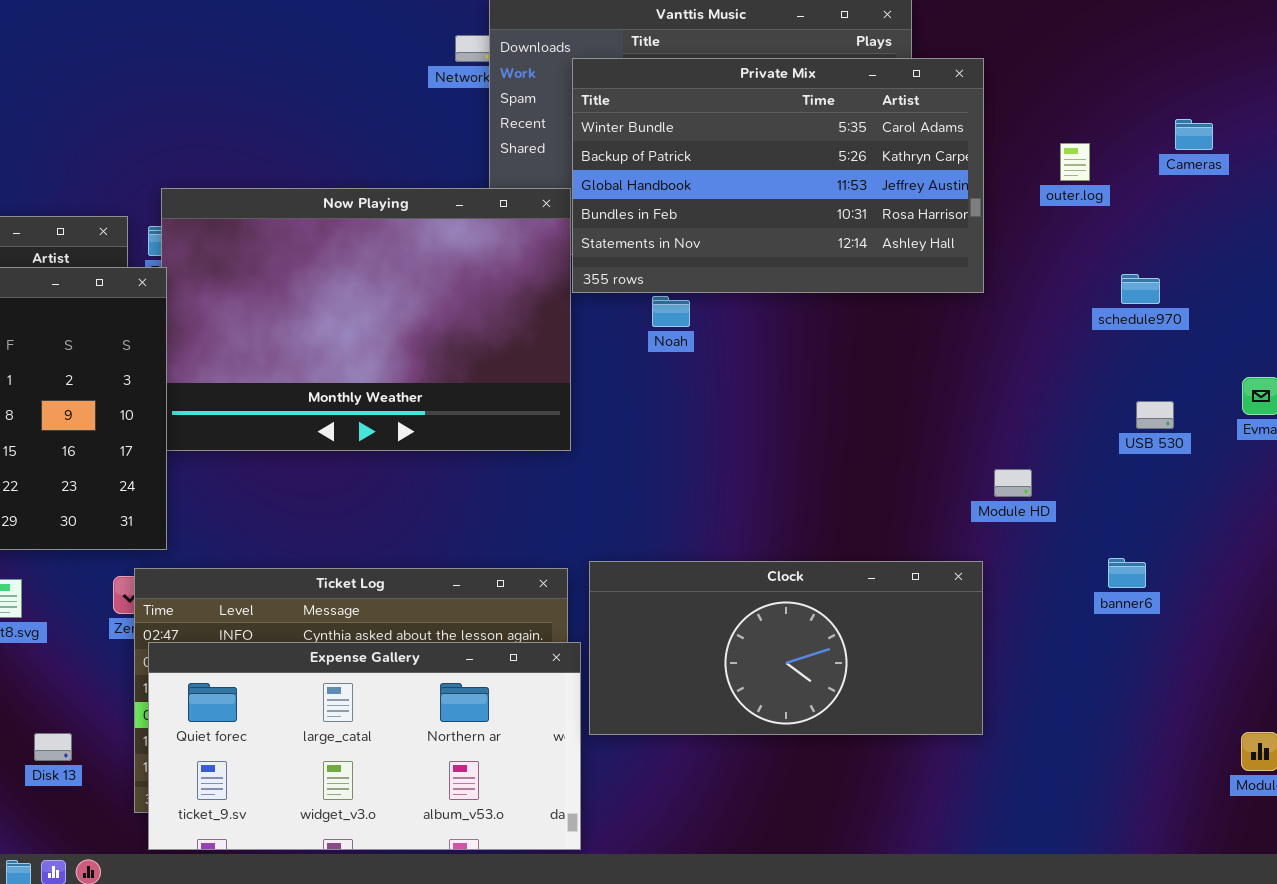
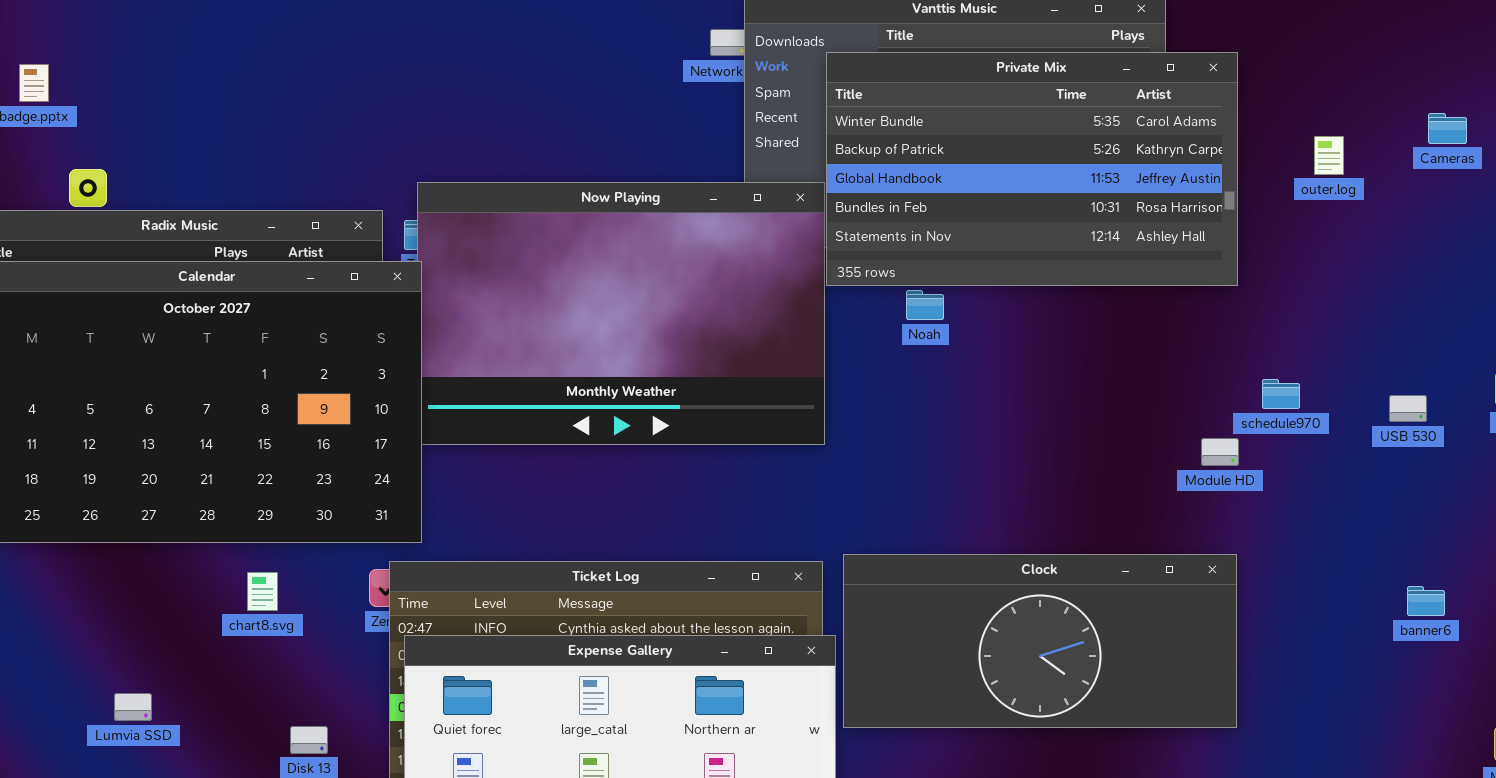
schedule970: [1121,274,1160,304] -> [1262,379,1300,409], moved
Module HD: [994,469,1032,497] -> [1201,438,1239,466], moved
banner6: [1108,558,1146,588] -> [1407,586,1445,616], moved

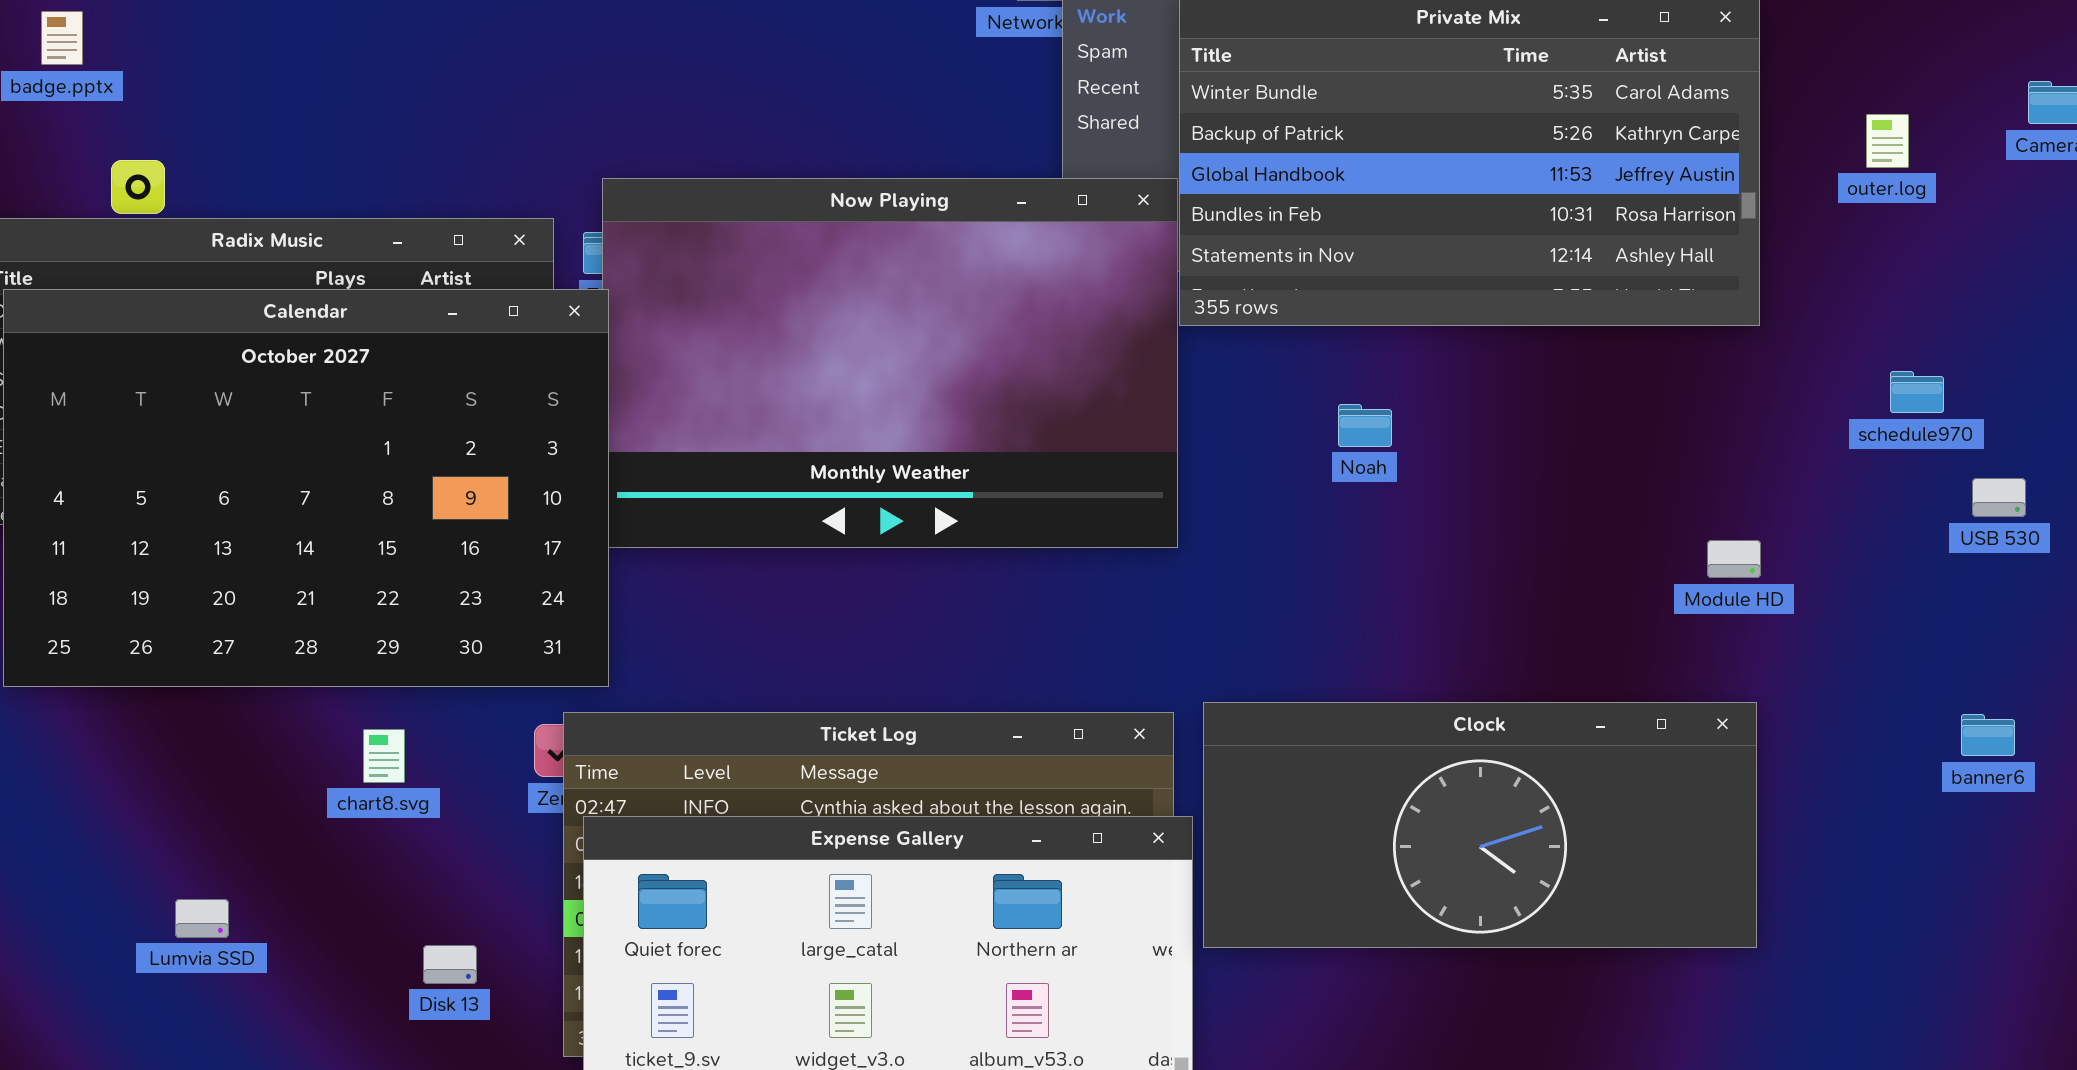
Noah: [906,290,944,320] -> [1338,404,1392,447], moved
schedule970: [1262,379,1300,409] -> [1890,371,1944,413], moved
banner6: [1407,586,1445,616] -> [1961,714,2015,756], moved

